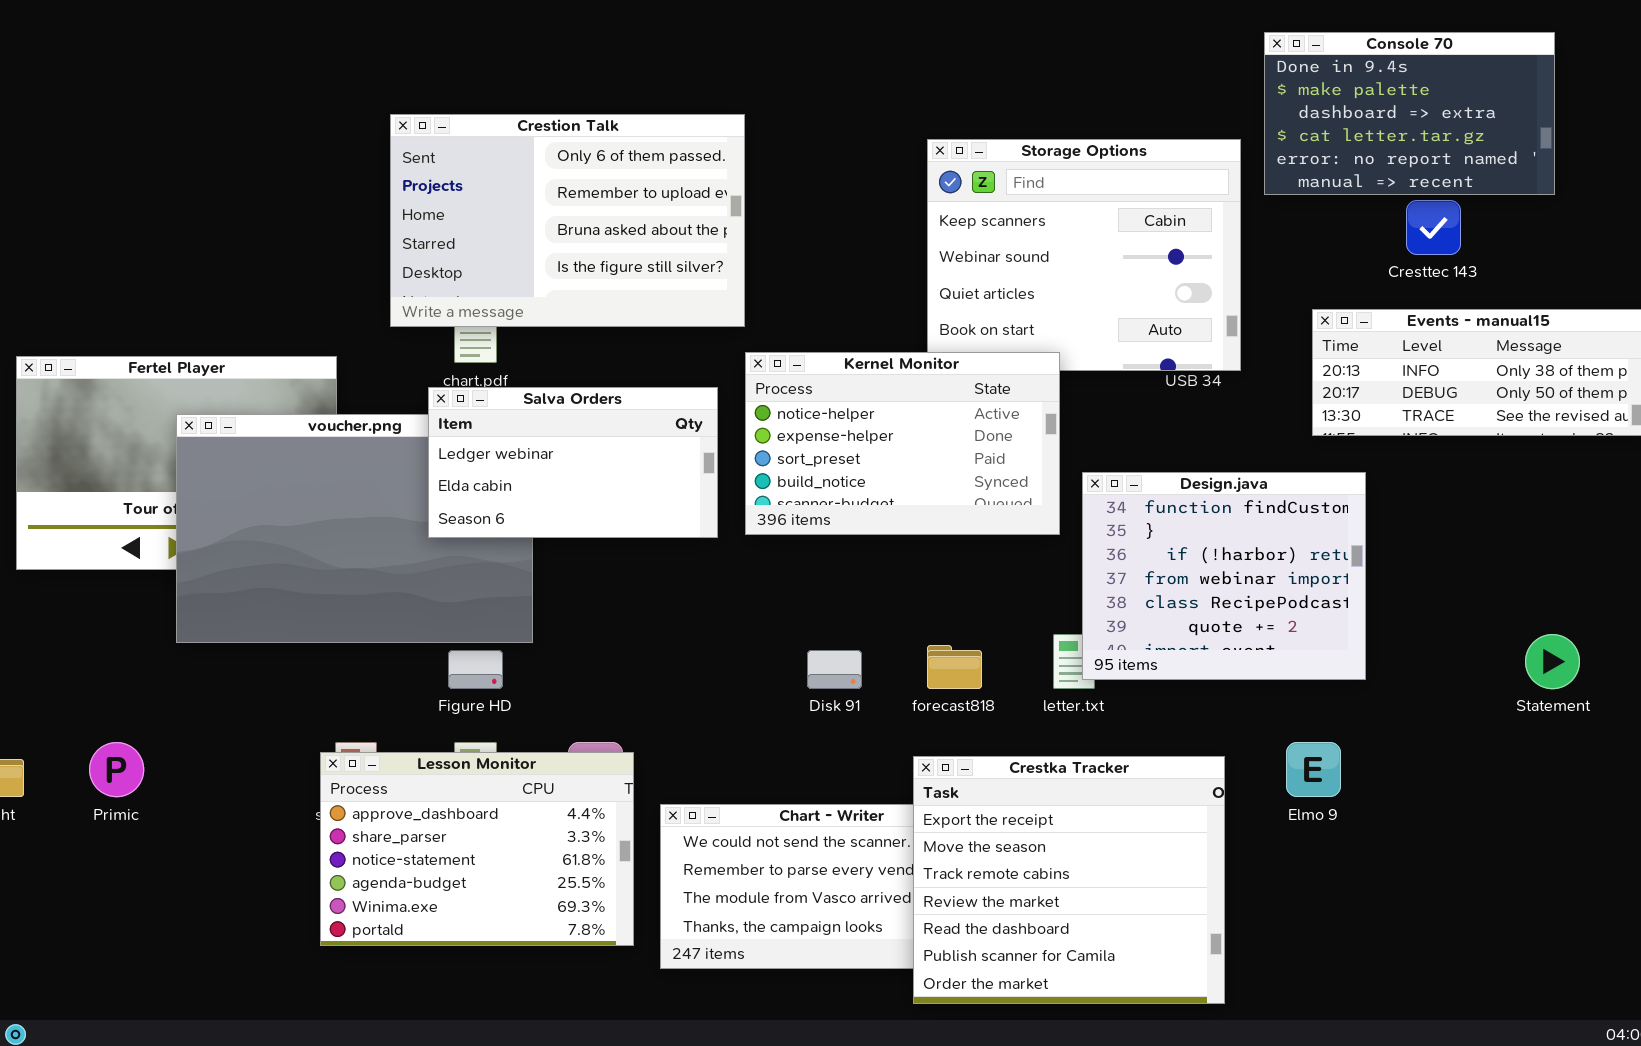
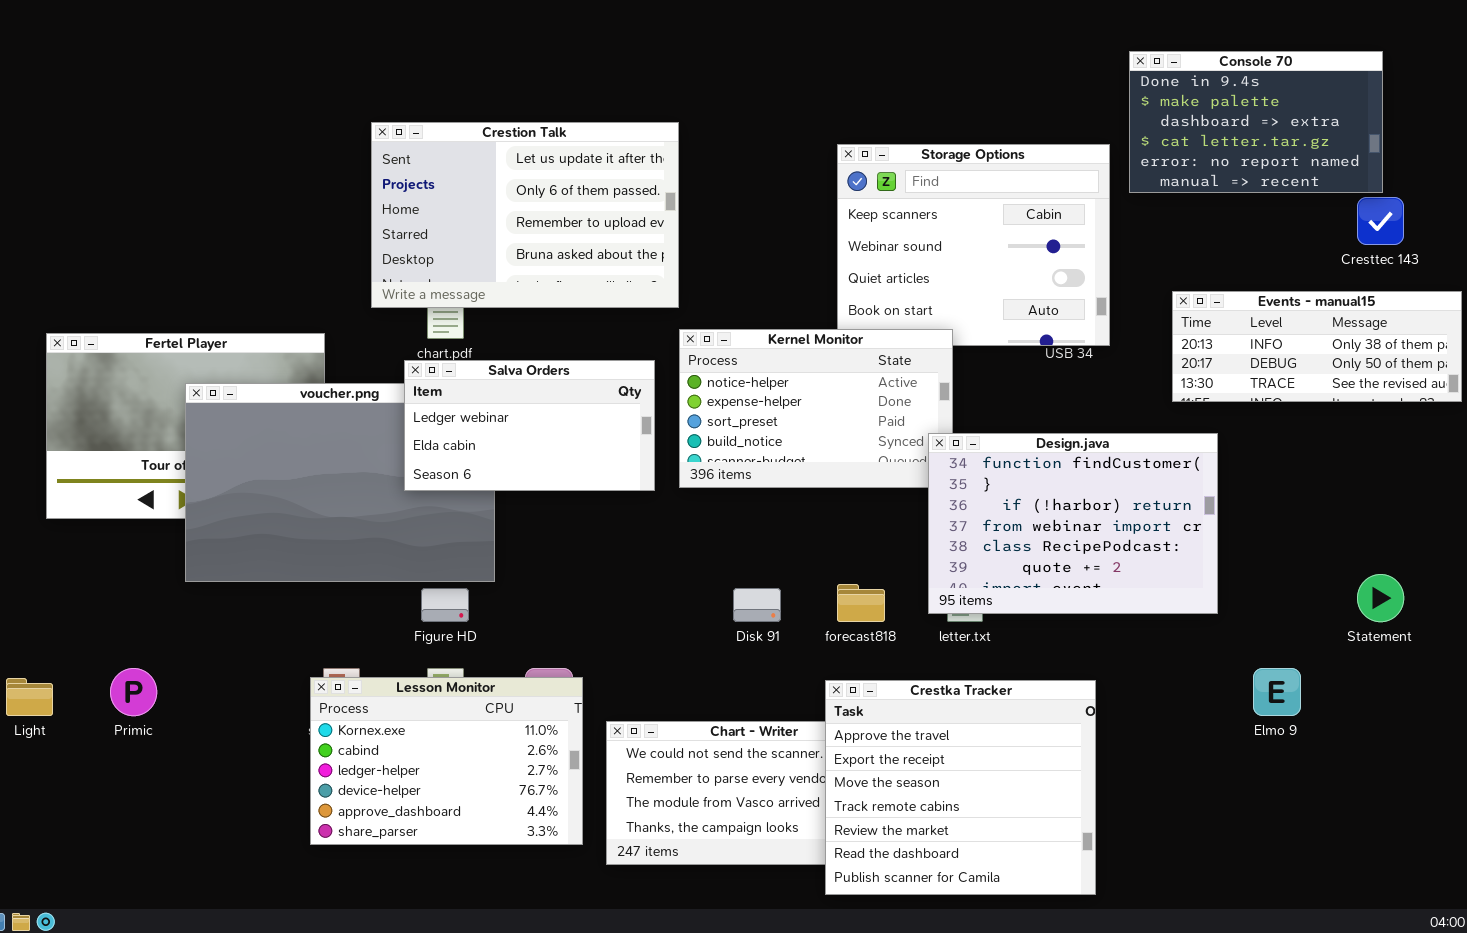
Crestion Talk: [390,114,745,327] -> [371,122,679,308], scrolled up 1 row
Cresttec 143: [1406,200,1461,255] -> [1357,197,1404,245], moved
Design.java: [1082,472,1366,680] -> [928,433,1218,614], resized
Elmo 9: [1286,742,1341,797] -> [1253,668,1301,716], moved
Lesson Monitor: [320,752,634,946] -> [310,677,583,845], scrolled up 4 rows
Crestka Tracker: [913,756,1225,1004] -> [825,680,1096,895], scrolled up 1 row

